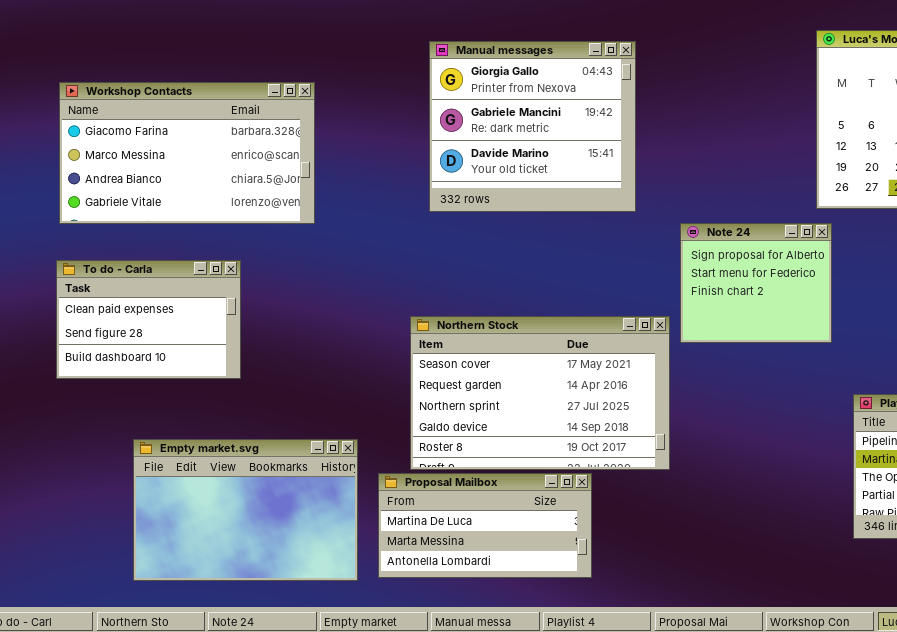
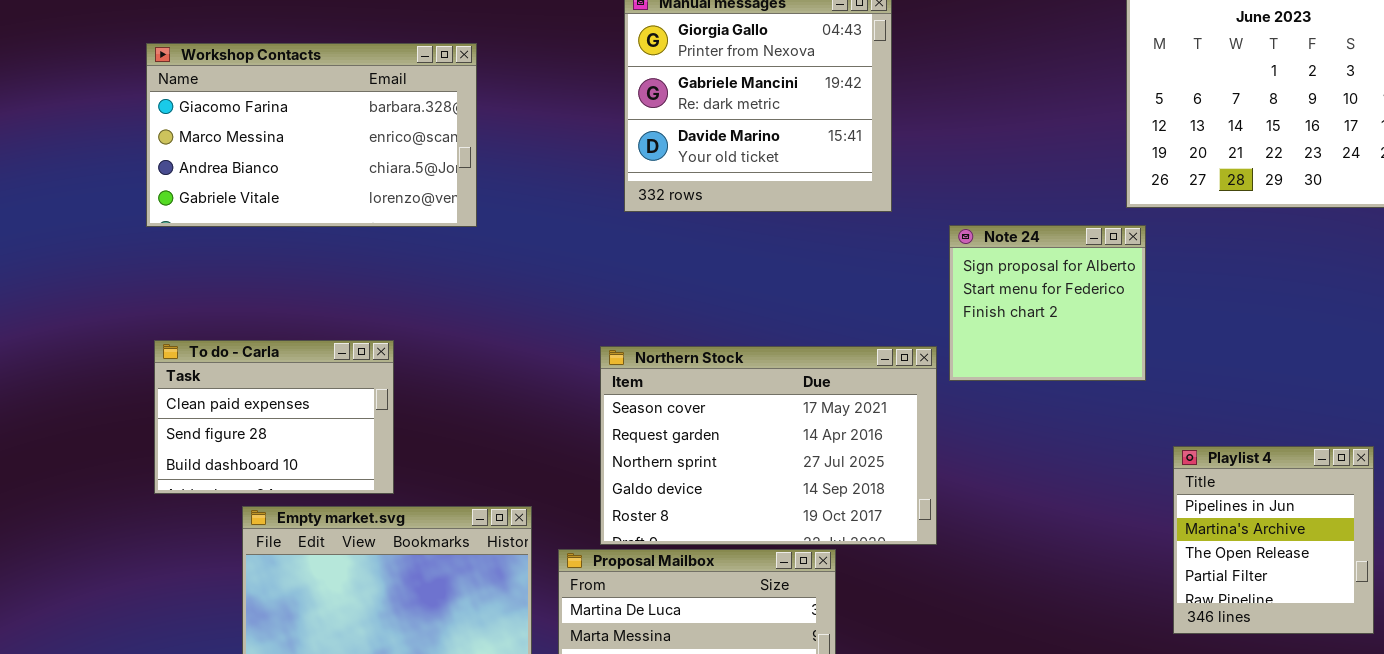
To do - Carla: [56,260,241,379] -> [154,340,394,494], moved

